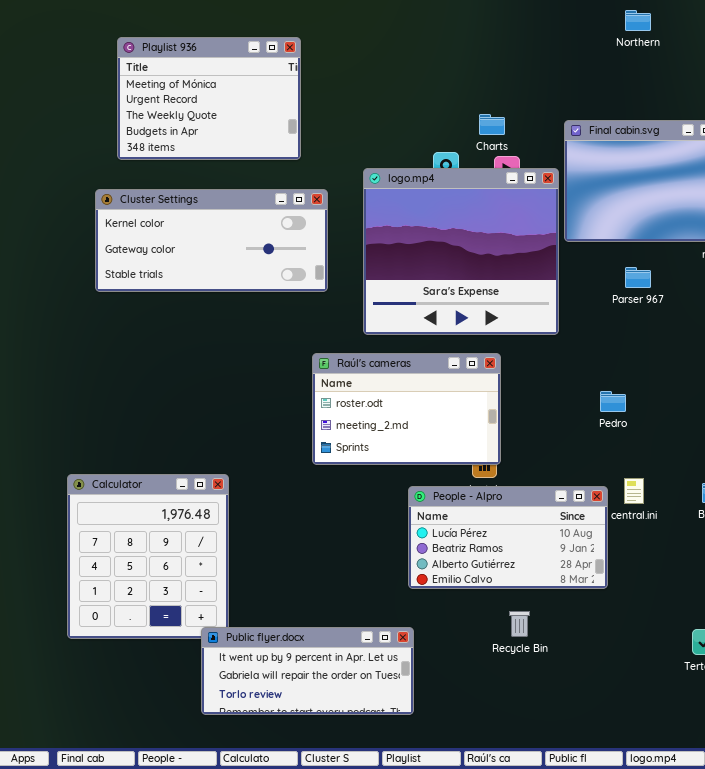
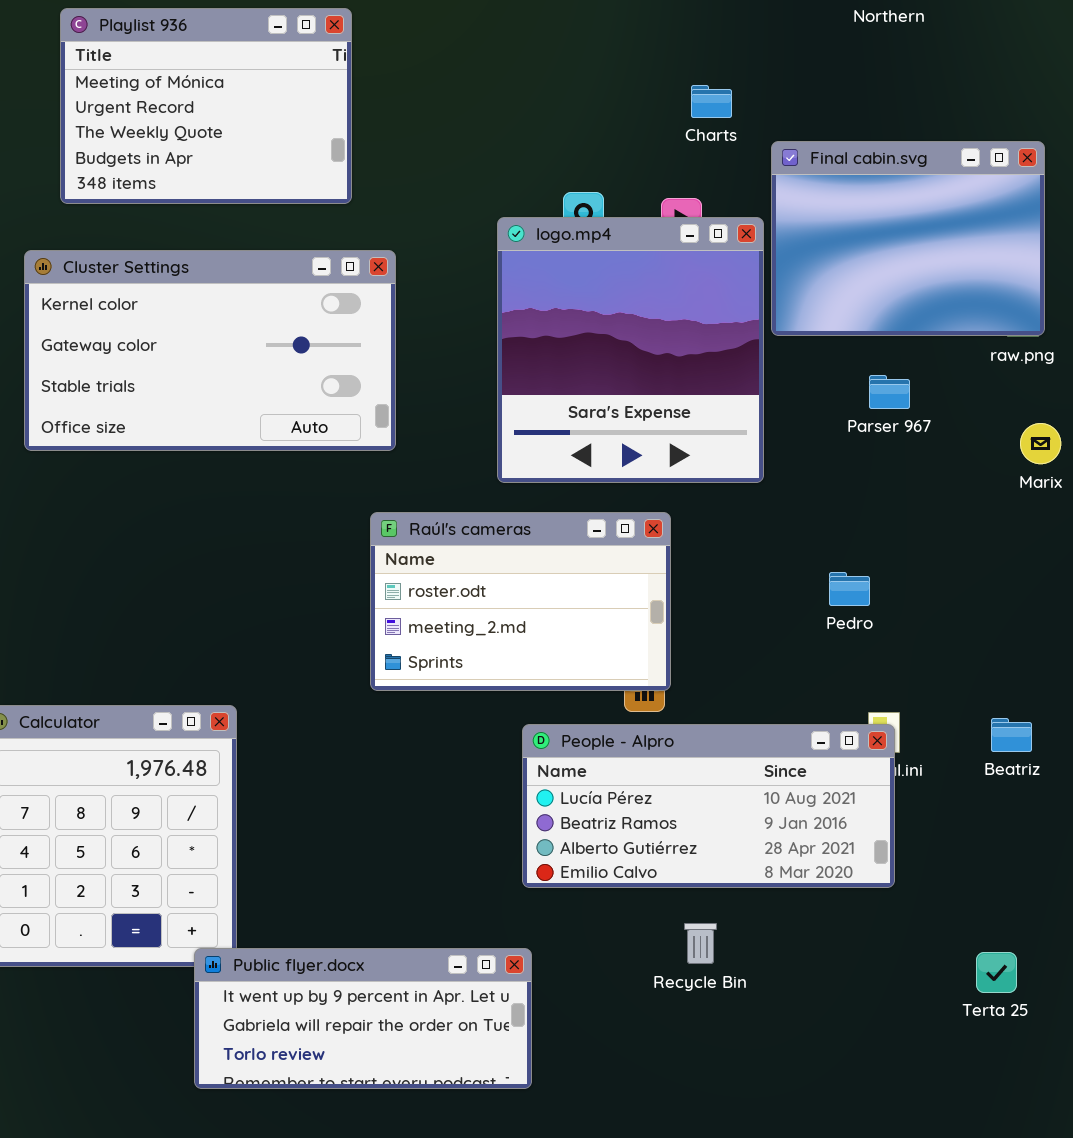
Charts: [479,114,505,135] -> [691,85,732,118], moved
logo.mp4: [363,168,559,335] -> [497,217,764,483], resized
Cluster Settings: [95,189,328,292] -> [24,250,396,451], resized
People - Alpro: [408,486,608,589] -> [522,724,895,888], resized

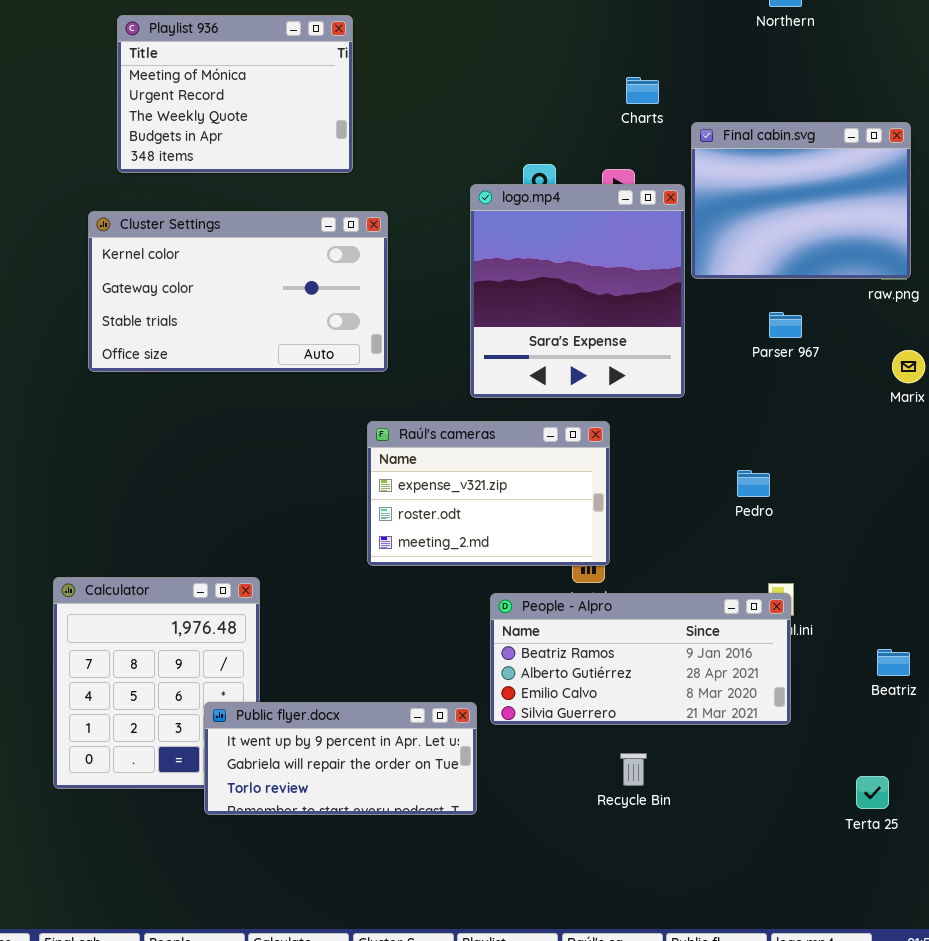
Raúl's cameras: [370,512,671,691] -> [367,421,610,566], scrolled up 1 row
Beatriz: [991,718,1032,752] -> [877,649,910,676], moved
People - Alpro: [522,724,895,888] -> [490,593,791,725], scrolled down 1 row
Public flyer.docx: [194,948,532,1089] -> [204,702,477,815], moved

